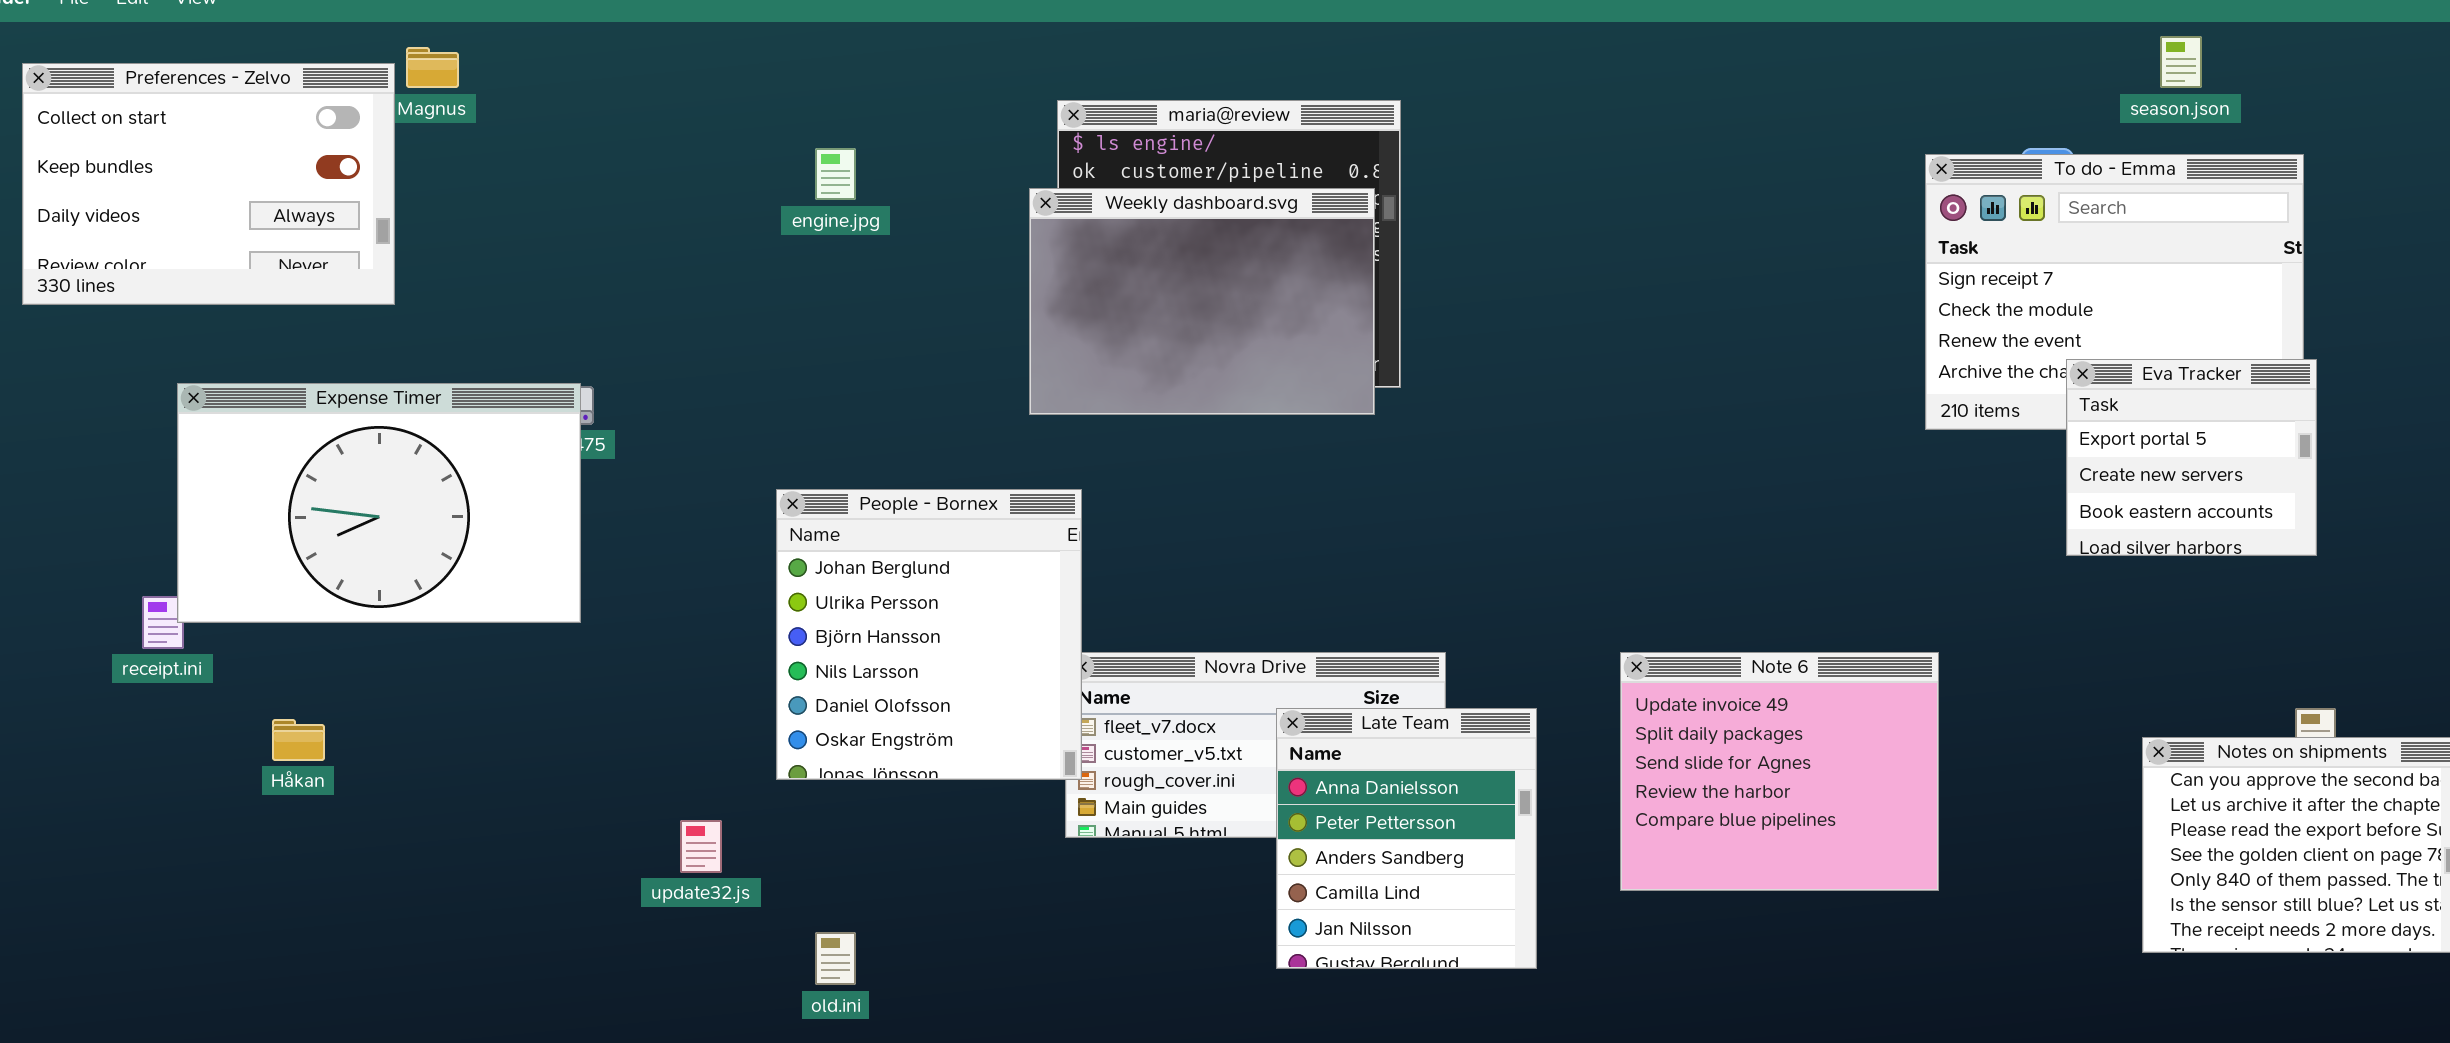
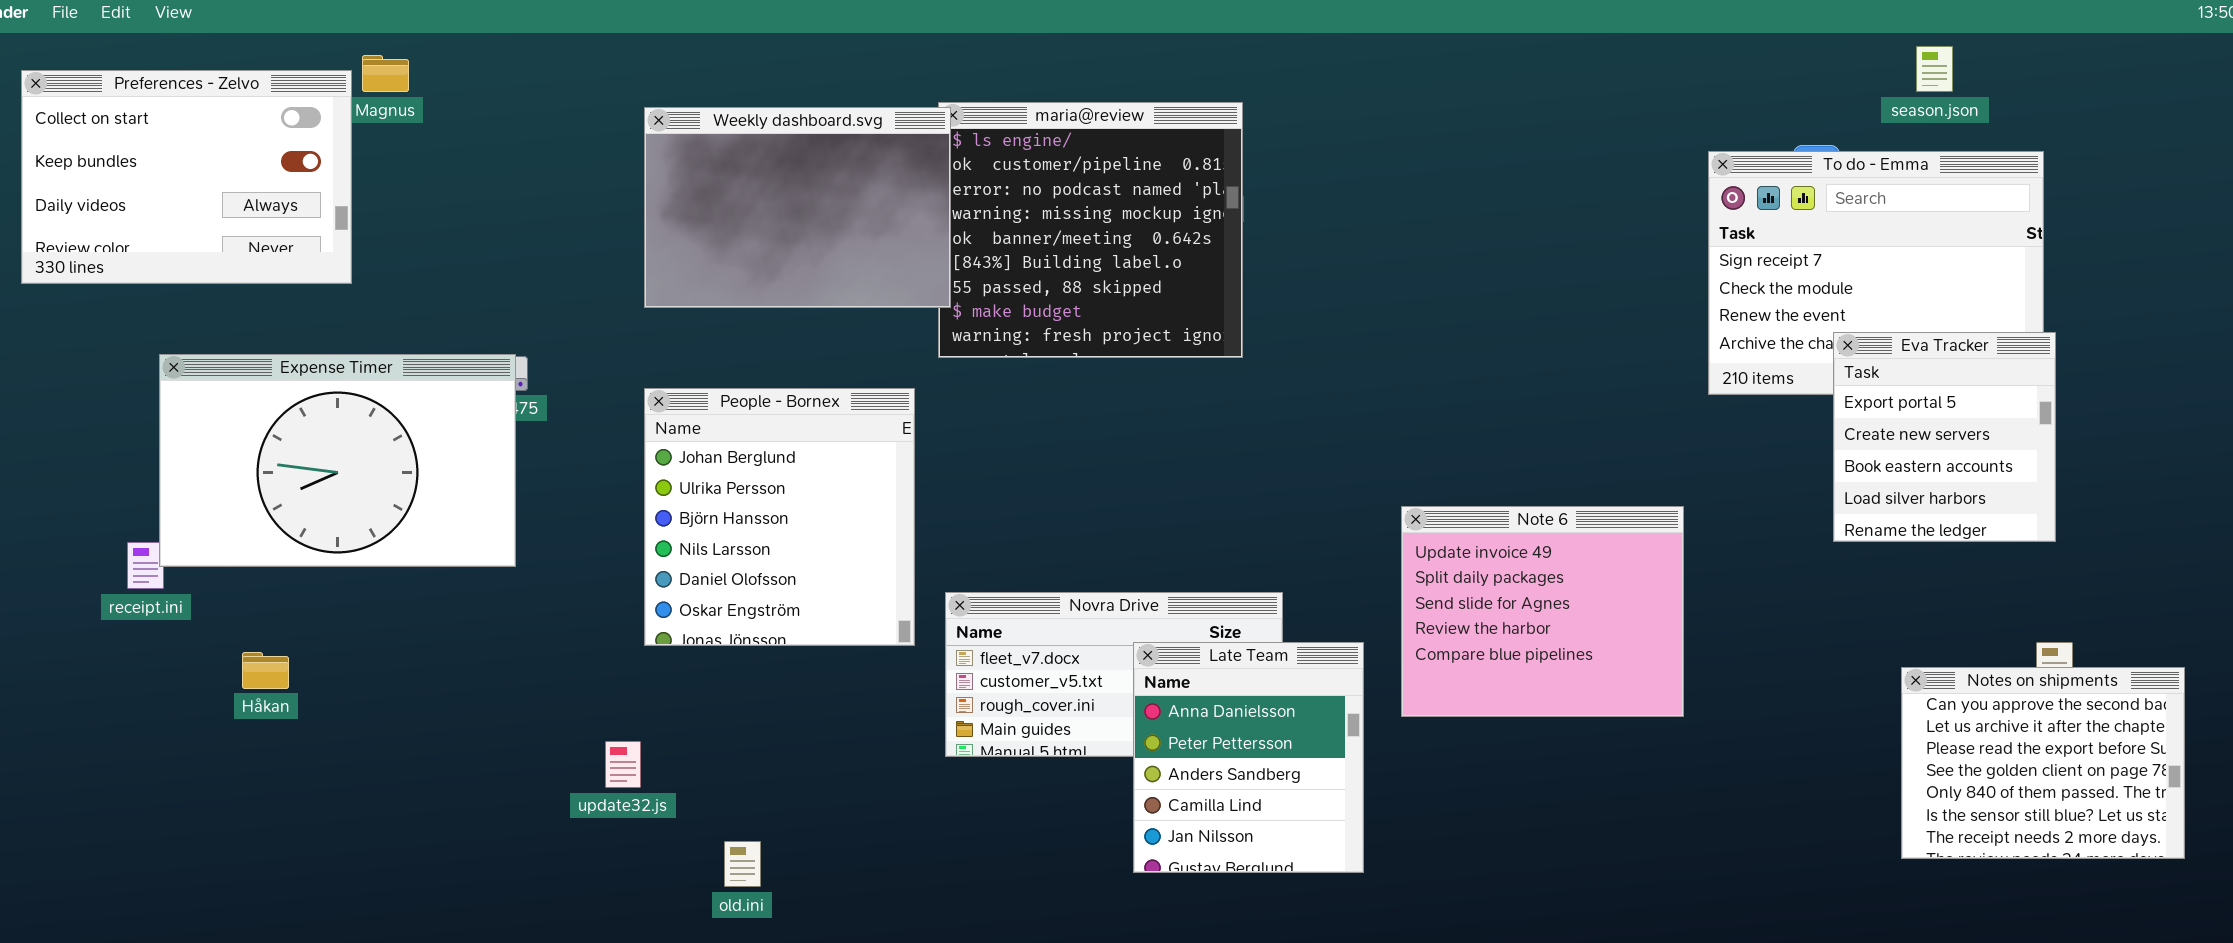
Weekly dashboard.svg: [1029,188,1375,415] -> [644,107,951,308], moved
Eva Tracker: [2066,359,2317,556] -> [1833,332,2056,542], resized
People - Bornex: [776,489,1082,780] -> [644,388,915,646], moved
Note 6: [1620,652,1939,891] -> [1401,506,1684,717], moved

